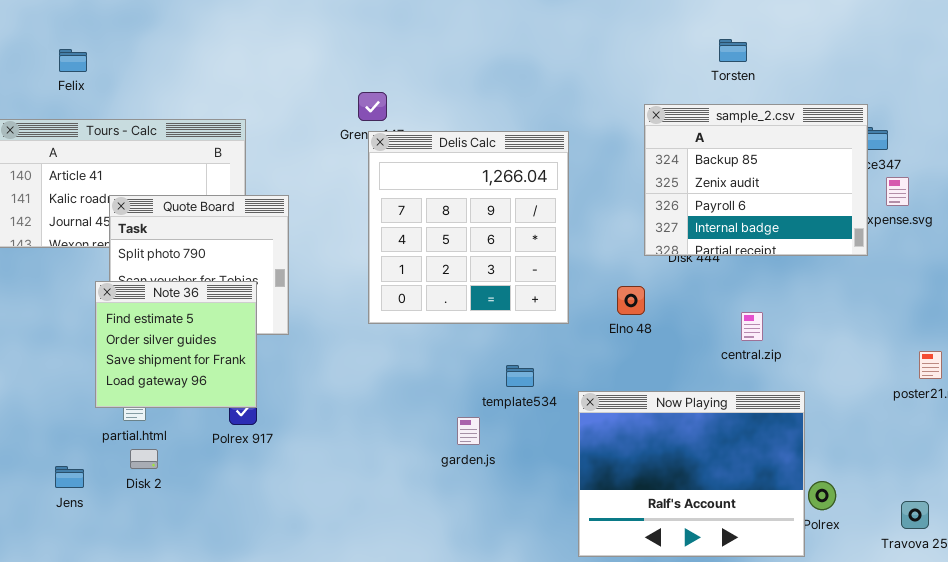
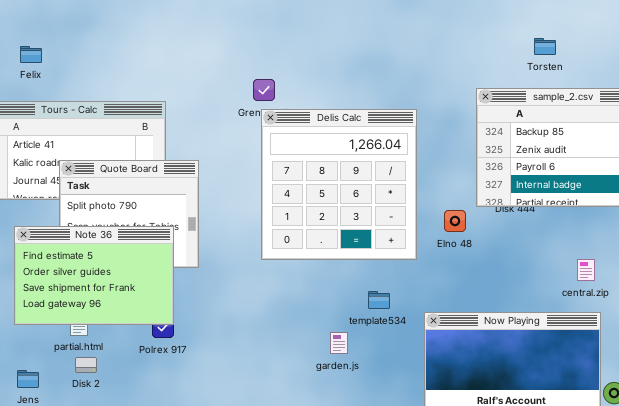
Note 36: [95,281,257,408] -> [14,226,174,325], resized
Elno 48: [617,286,645,315] -> [444,210,466,232], moved
central.zip: [741,312,763,341] -> [577,259,595,281], moved

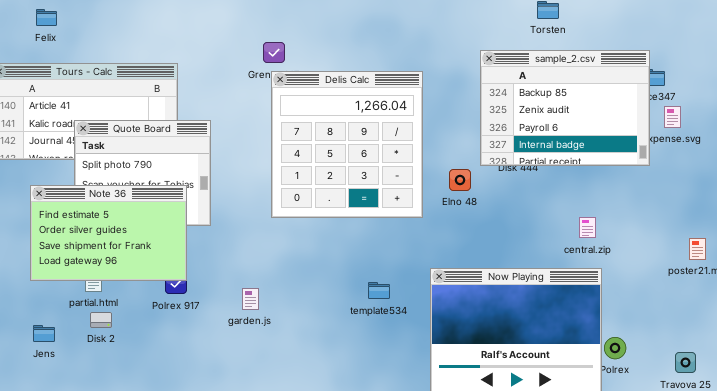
template534: [368,291,390,309] -> [368,282,390,299], moved
garden.js: [330,332,348,354] -> [242,288,259,310], moved

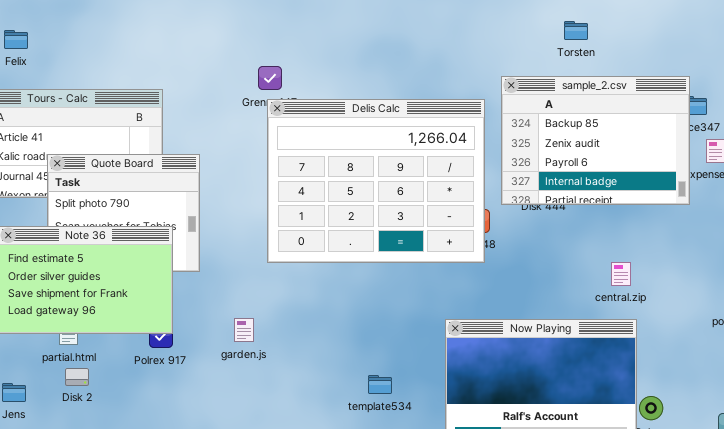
Delis Calc: [271,71,423,218] -> [267,99,485,263], resized
template534: [368,282,390,299] -> [368,375,392,394], moved
garden.js: [242,288,259,310] -> [234,318,254,342], moved

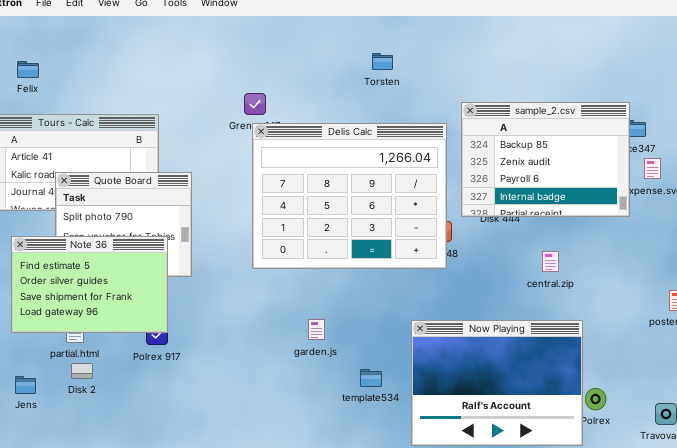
Torsten: [564,21,588,40] -> [372,53,393,70], moved
central.zip: [611,262,631,286] -> [542,251,559,272], moved
garden.js: [234,318,254,342] -> [308,319,325,340], moved
template534: [368,375,392,394] -> [360,369,382,387], moved

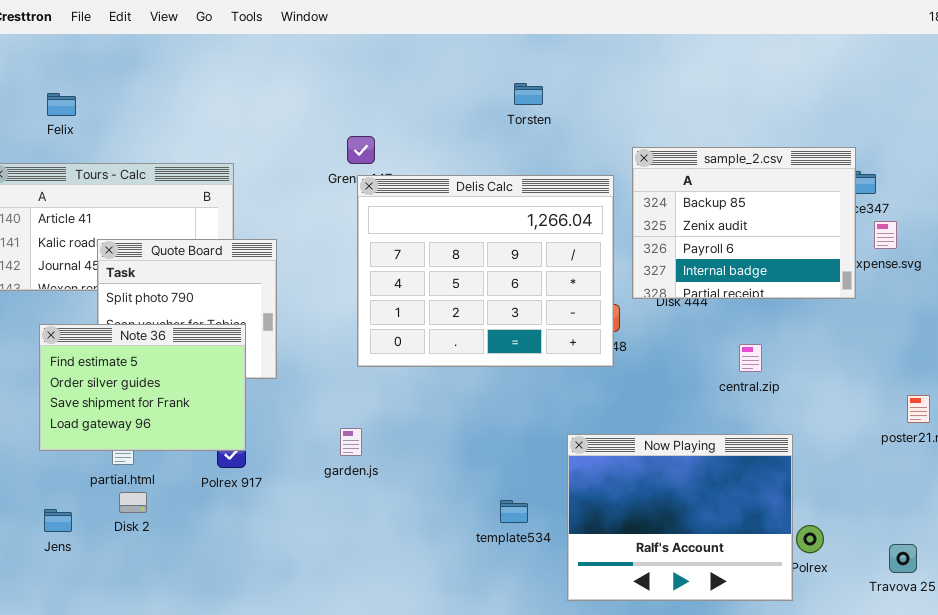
garden.js: [308,319,325,340] -> [340,428,362,456], moved

